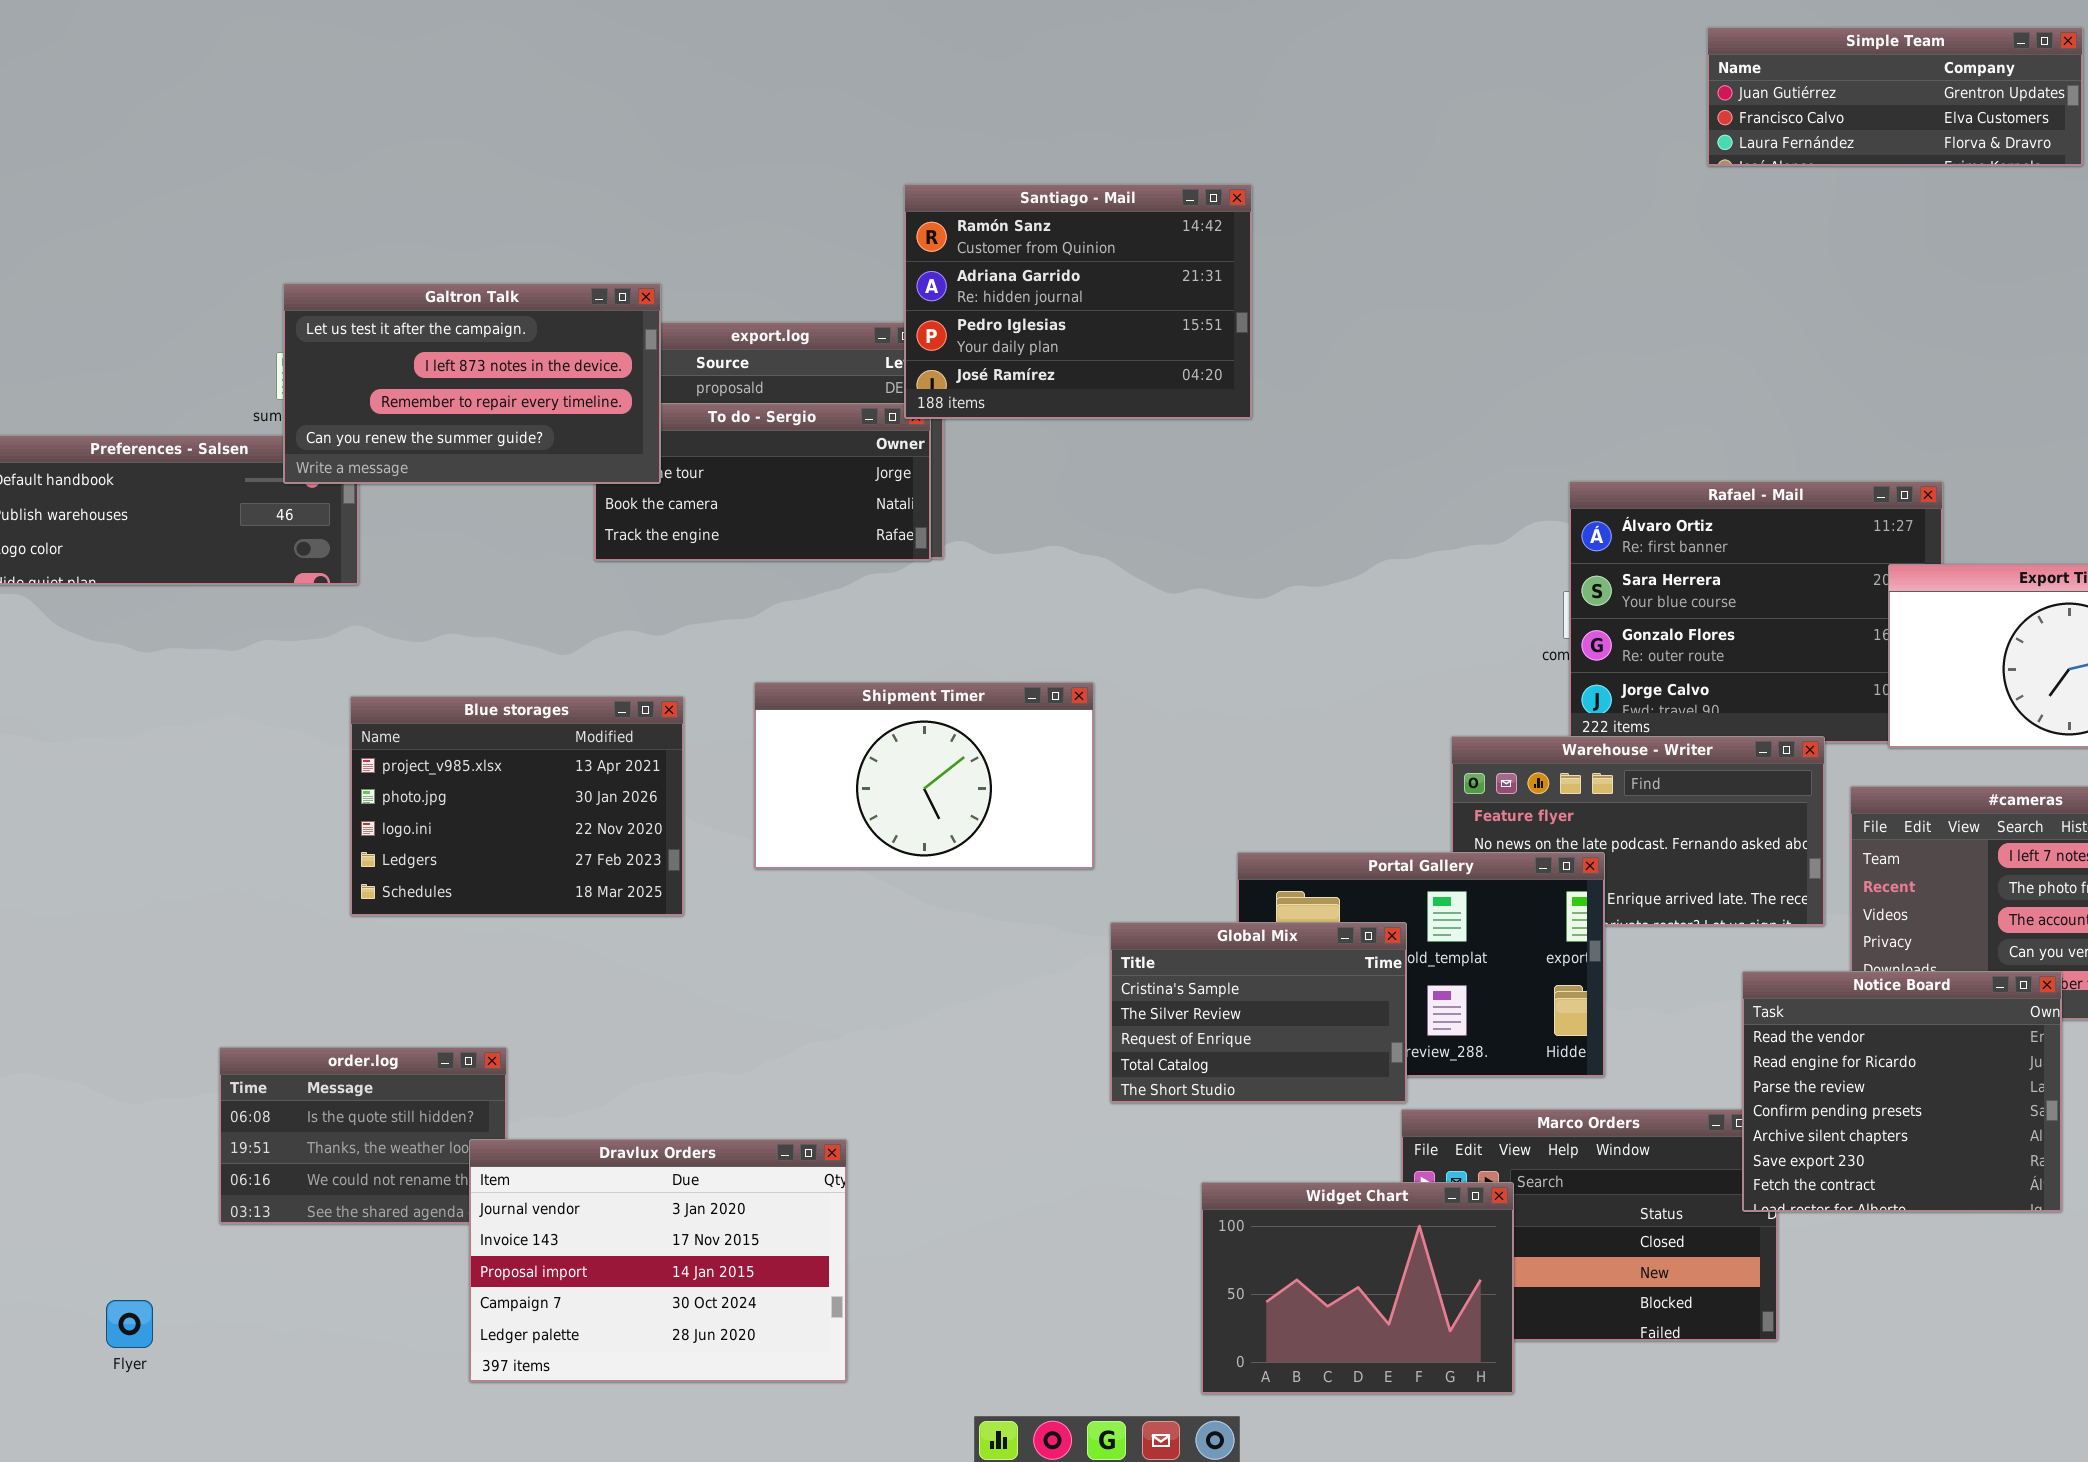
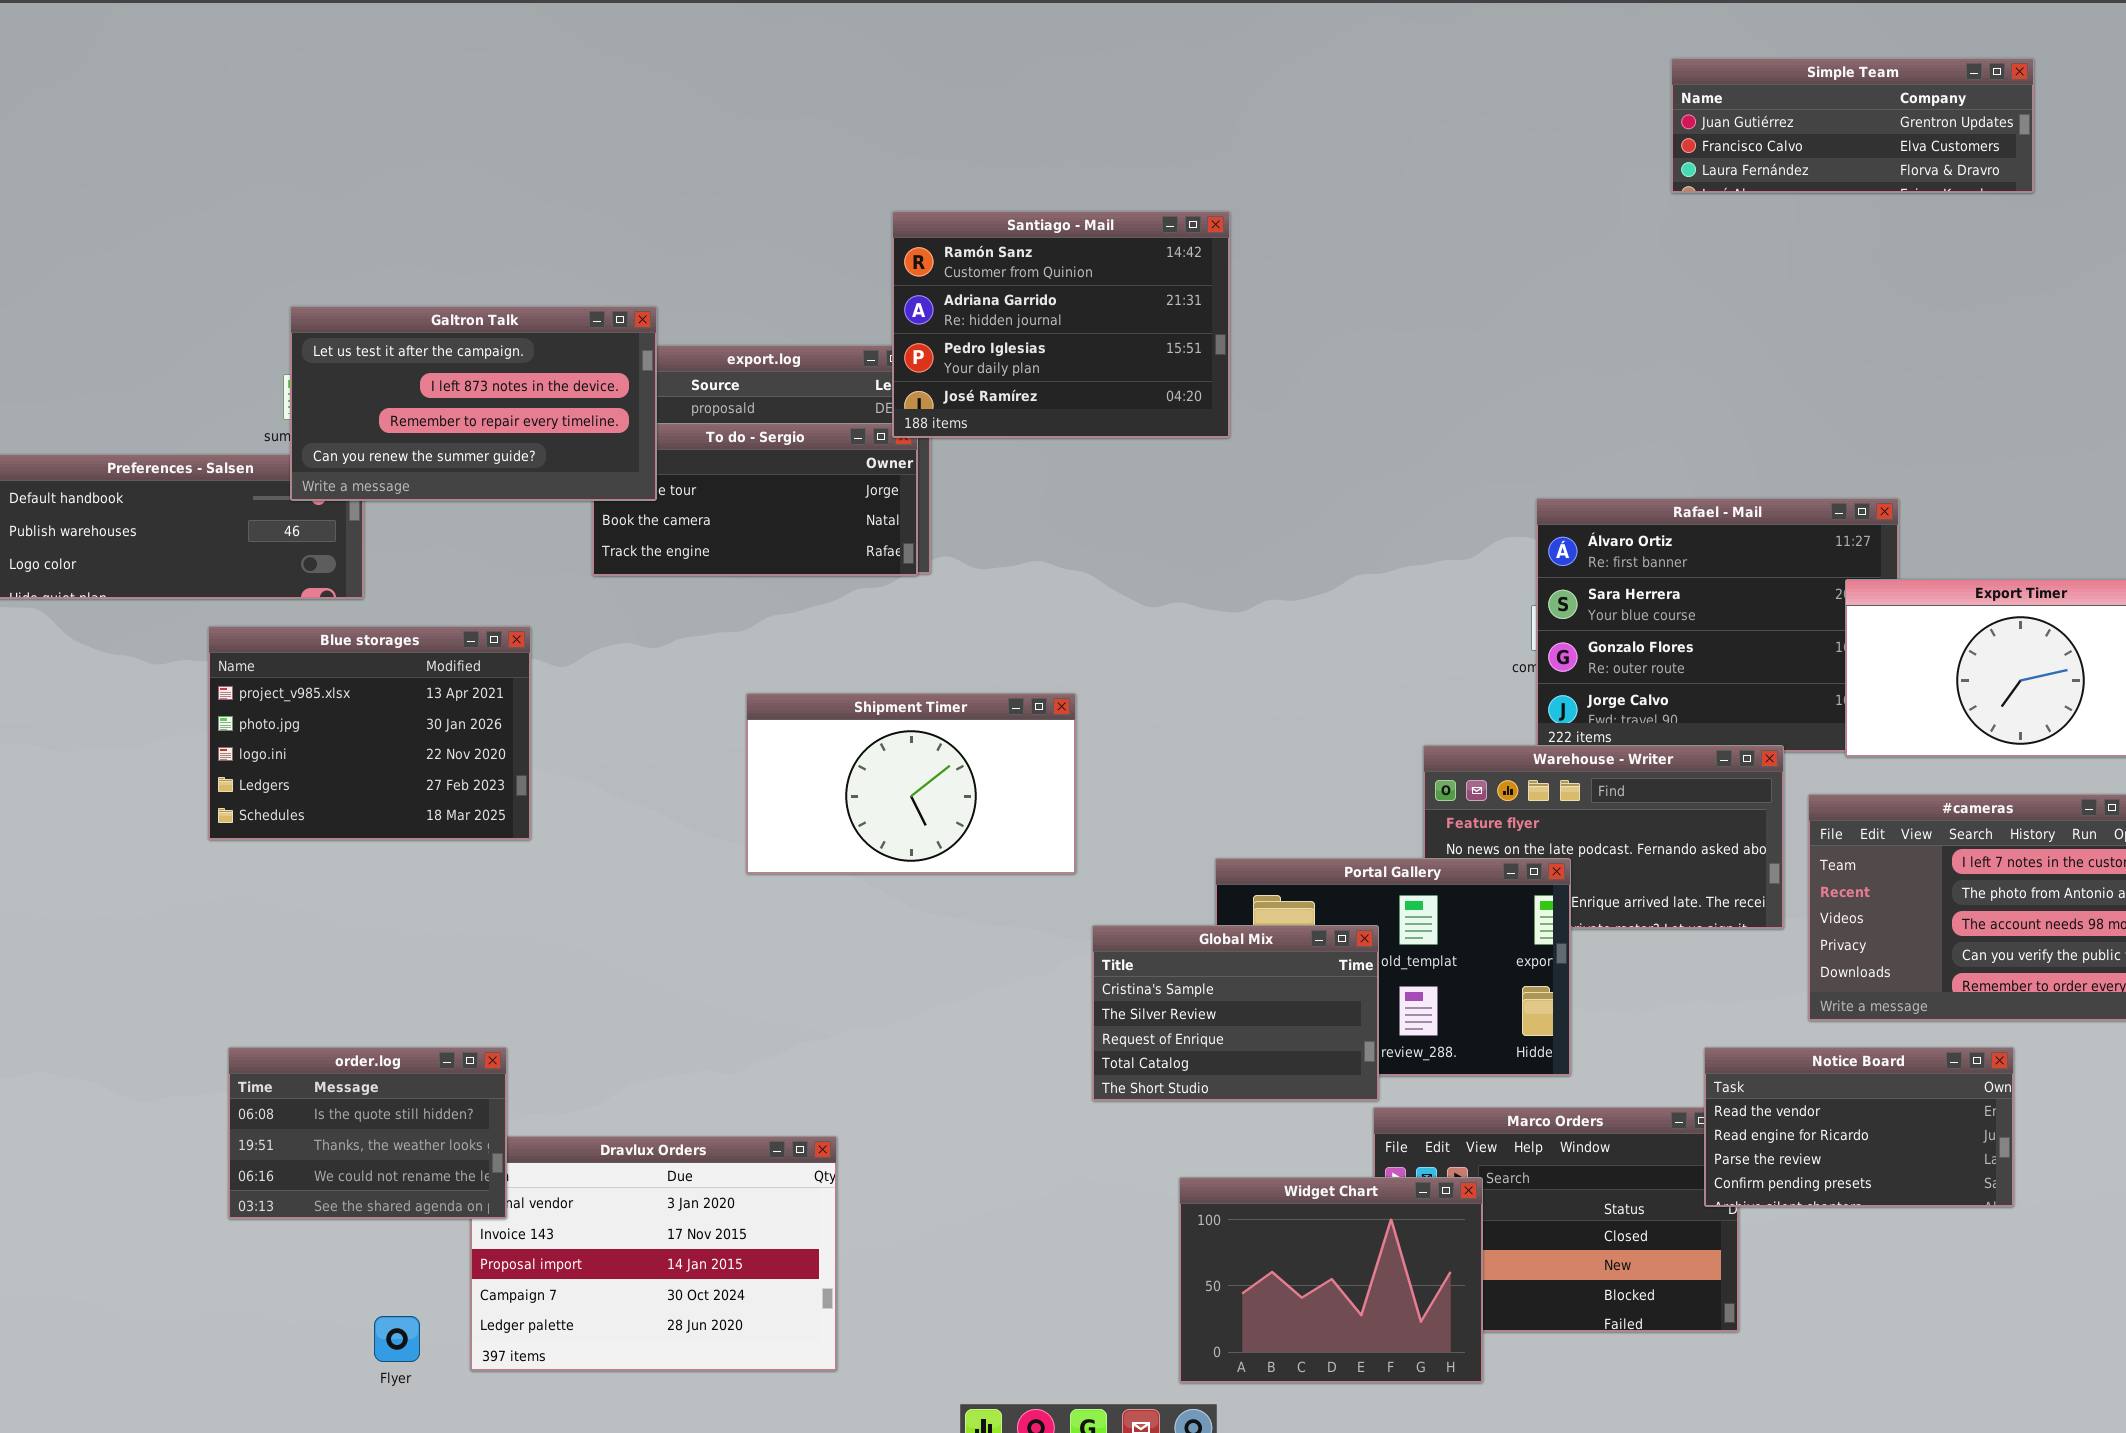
Blue storages: [350,696,684,916] -> [208,626,531,840], moved
Notice Board: [1742,971,2062,1212] -> [1704,1047,2014,1207], resized
order.log: [219,1047,507,1224] -> [228,1047,507,1219], raised
Flyer: [106,1300,153,1348] -> [374,1316,420,1362], moved

